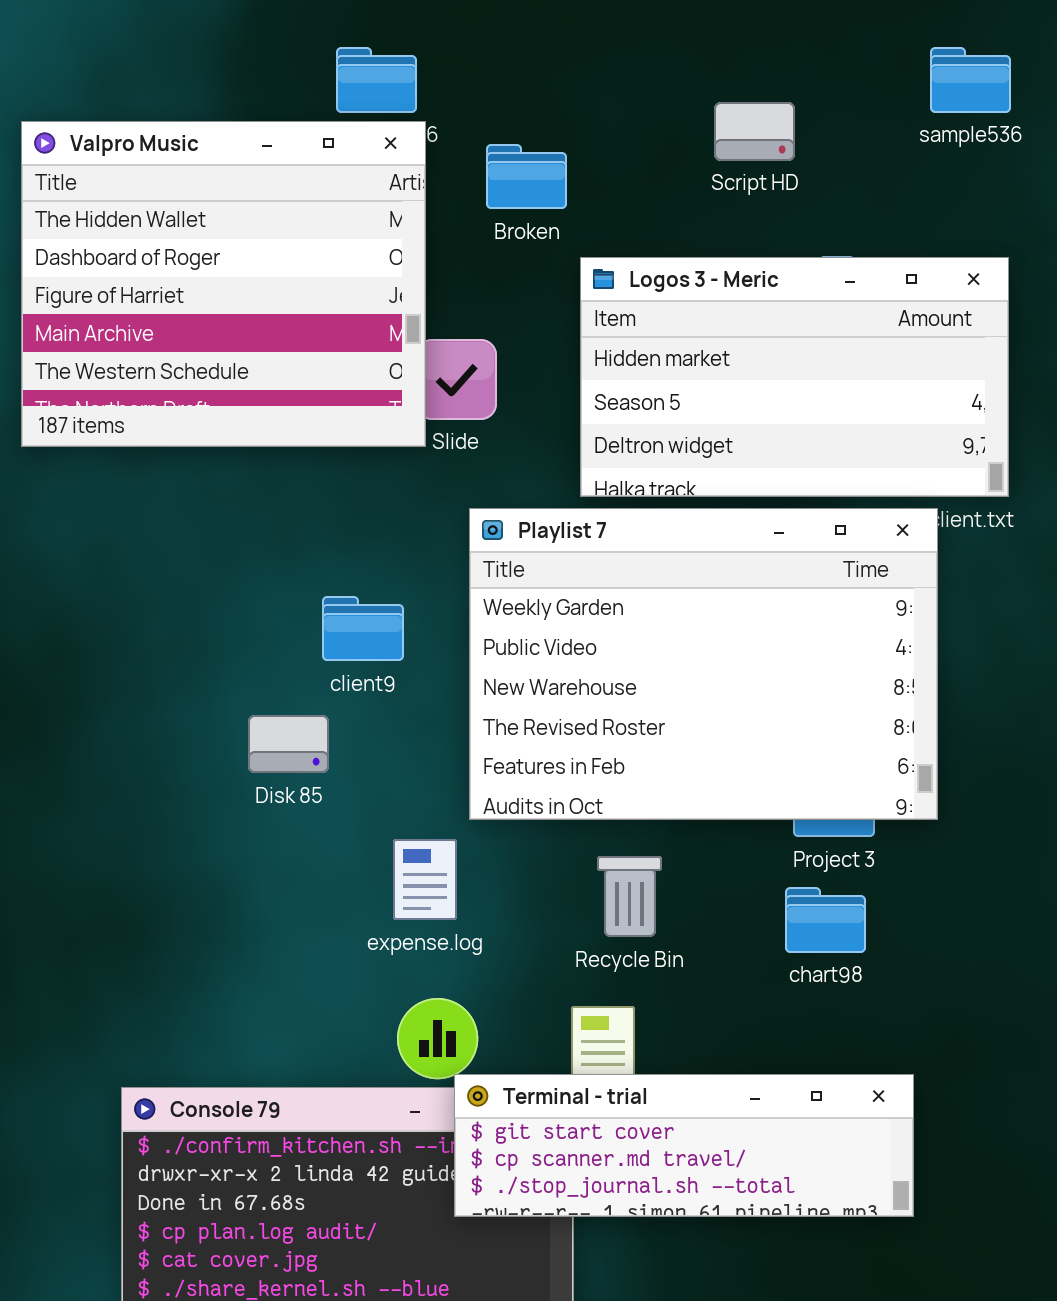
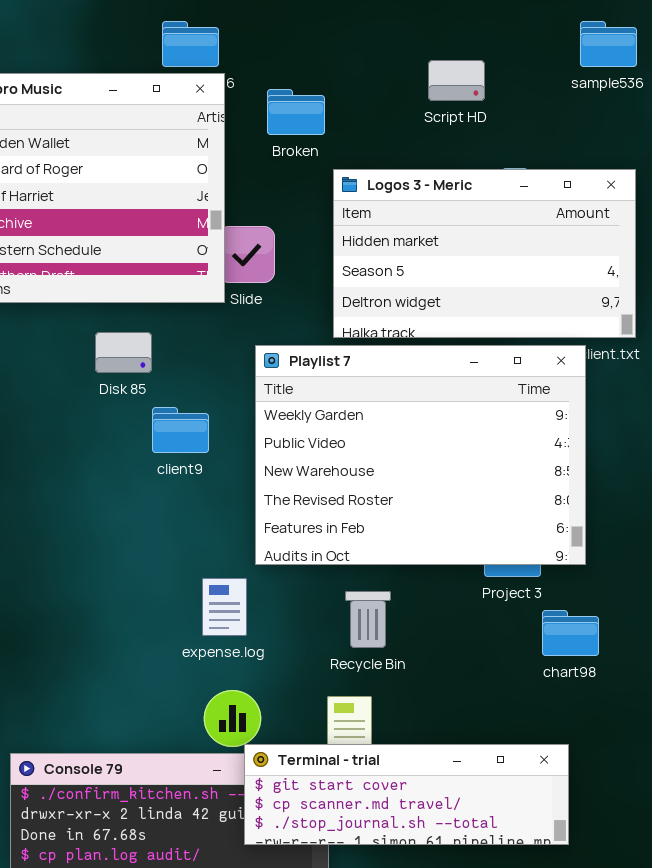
Disk 85: [248,715,329,773] -> [95,332,152,373], moved
chart98: [785,887,866,953] -> [542,610,599,656], moved

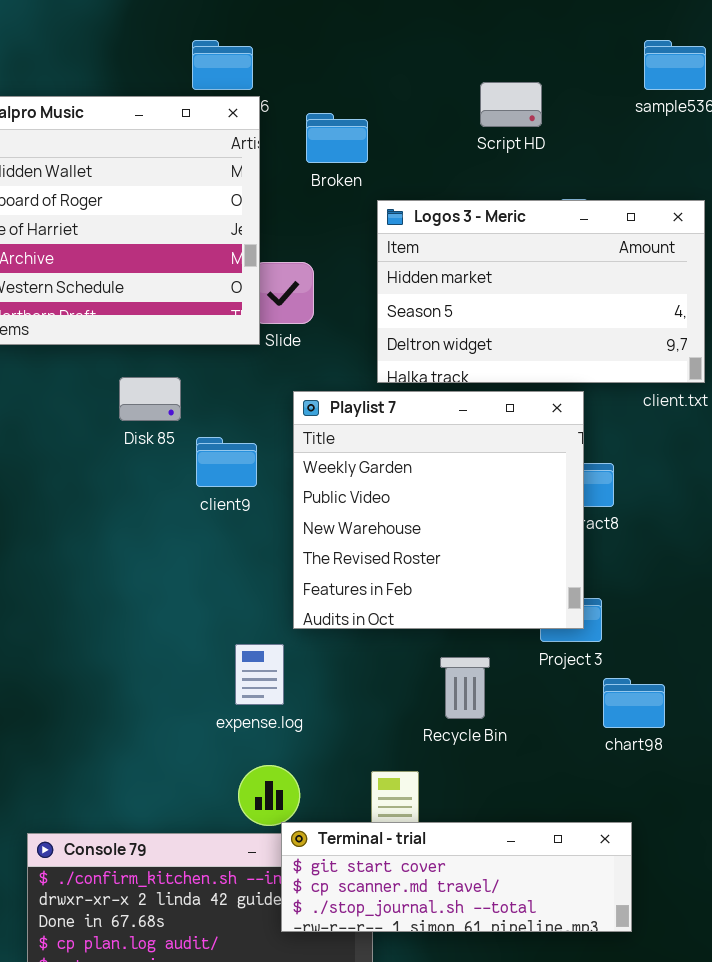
Playlist 7: [255,345,586,565] -> [293,391,584,629], resized
client9: [152,407,209,453] -> [196,437,257,487], moved
Recycle Bin: [345,591,391,648] -> [440,657,490,719], moved

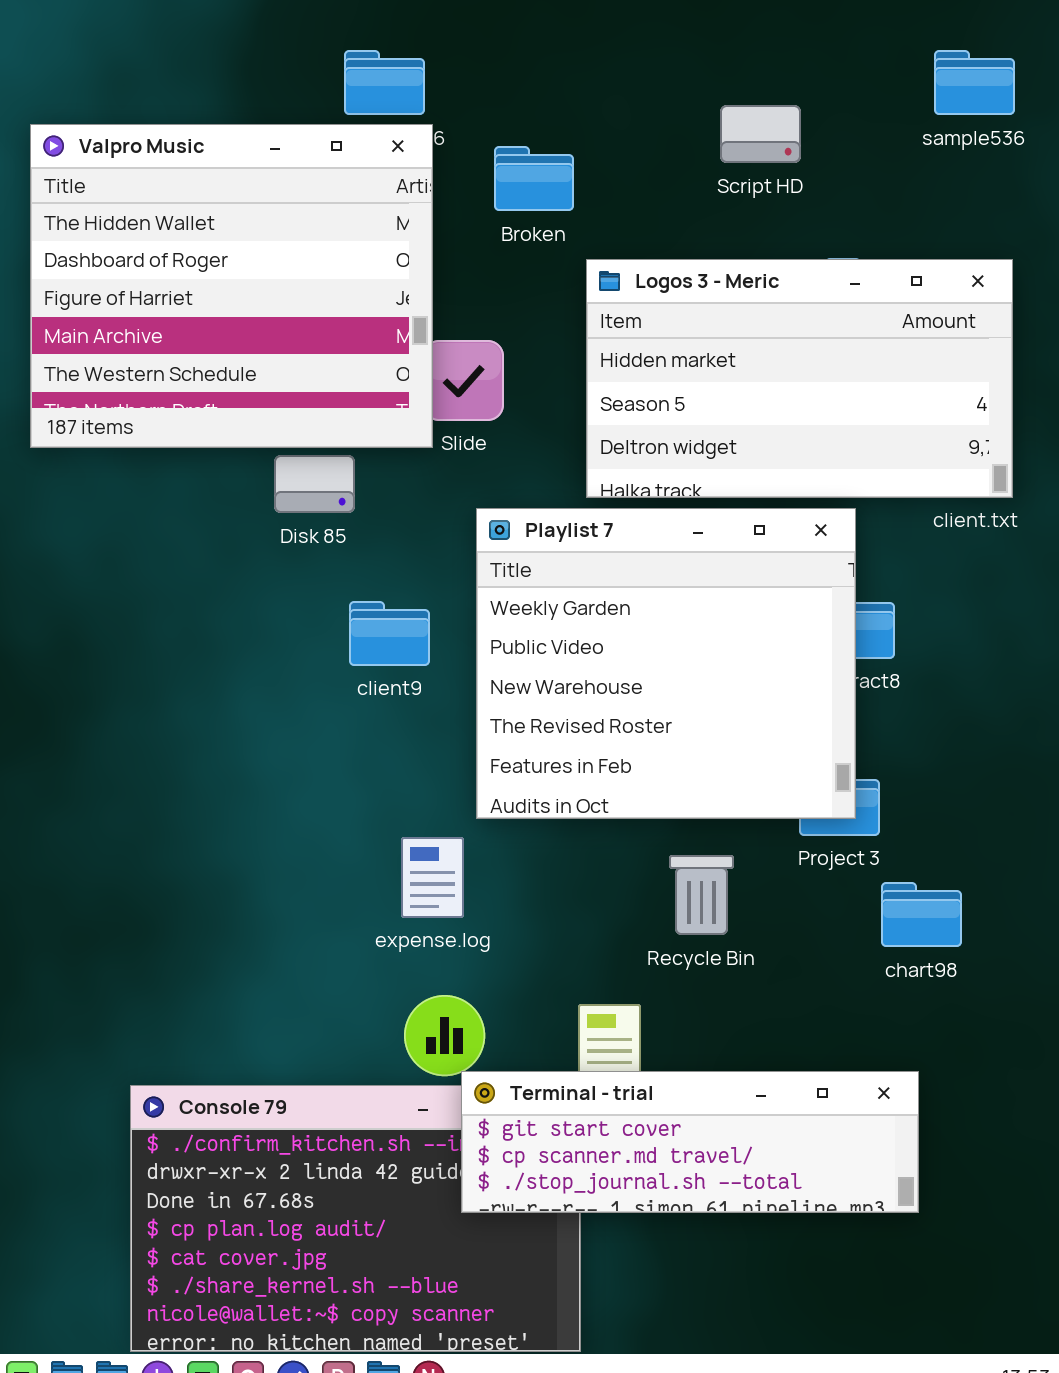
Disk 85: [119,377,181,421] -> [274,455,355,513], moved
client9: [196,437,257,487] -> [349,601,430,666], moved

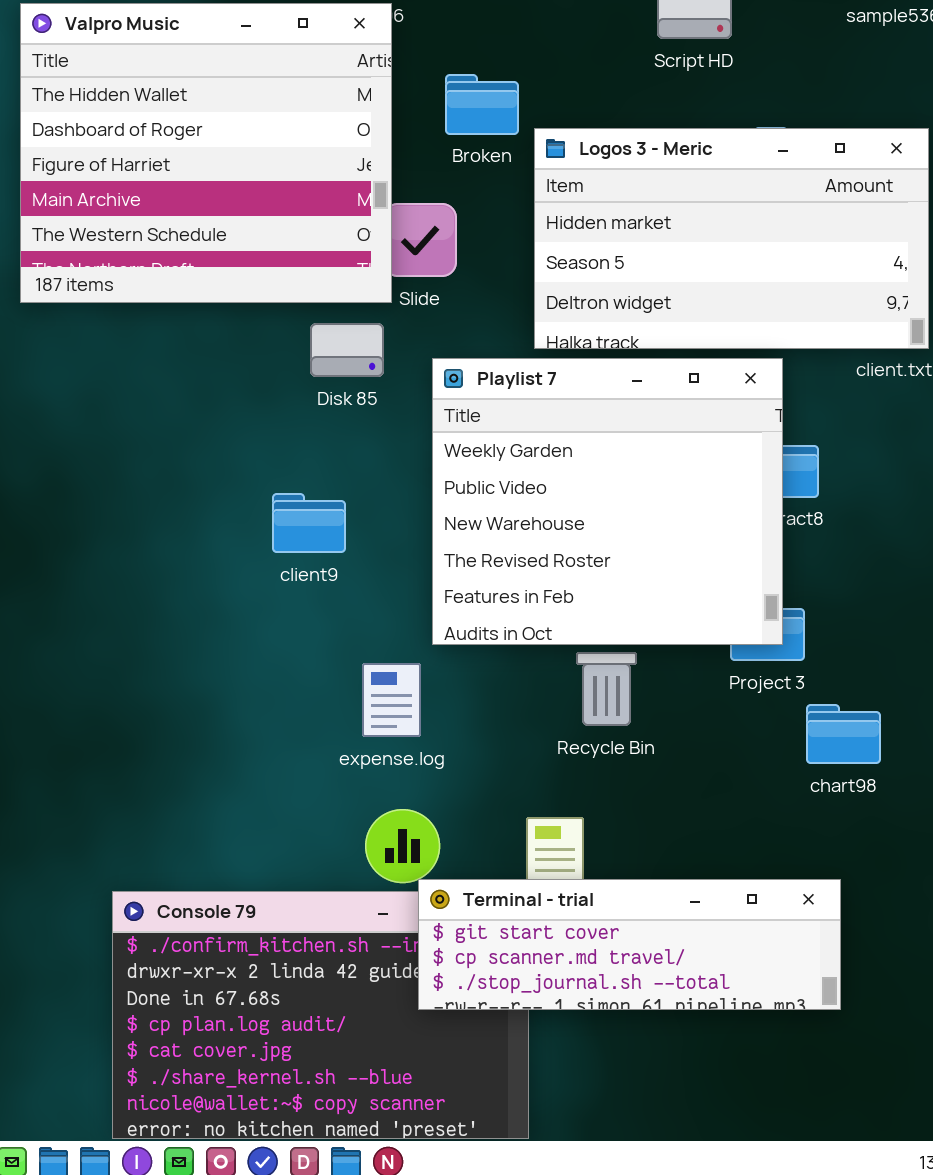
Broken: [494,146,574,211] -> [445,74,519,135], moved
Disk 85: [274,455,355,513] -> [310,323,384,377], moved
client9: [349,601,430,666] -> [272,493,346,553], moved
Recycle Bin: [669,855,734,935] -> [576,652,637,726], moved

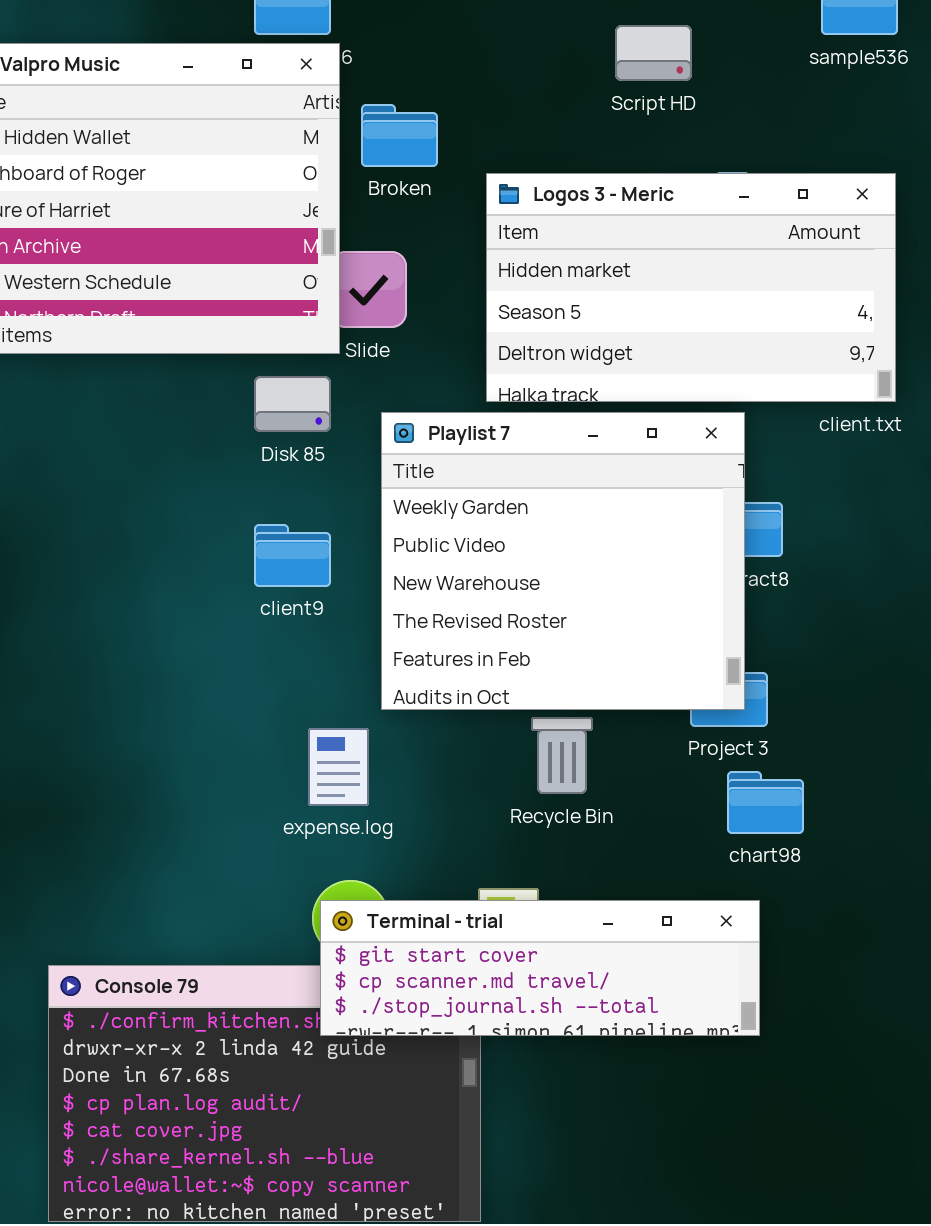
Broken: [445,74,519,135] -> [361,104,438,167], moved
client9: [272,493,346,553] -> [254,524,331,587], moved
chart98: [806,704,881,764] -> [727,771,804,834], moved
Terminal - trial: [418,879,841,1010] -> [320,900,760,1036], moved

